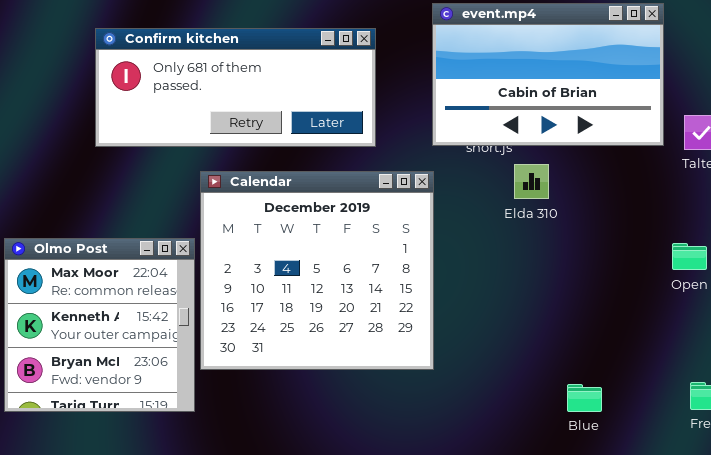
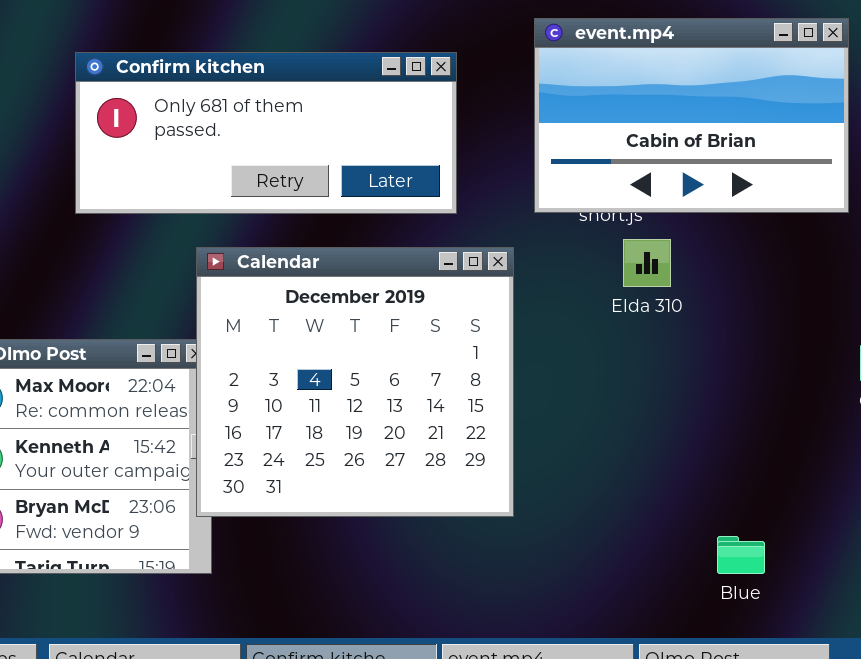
Elda 310: [514,164,549,199] -> [623,239,671,287], moved
Calendar: [200,171,434,370] -> [196,247,514,517], moved

